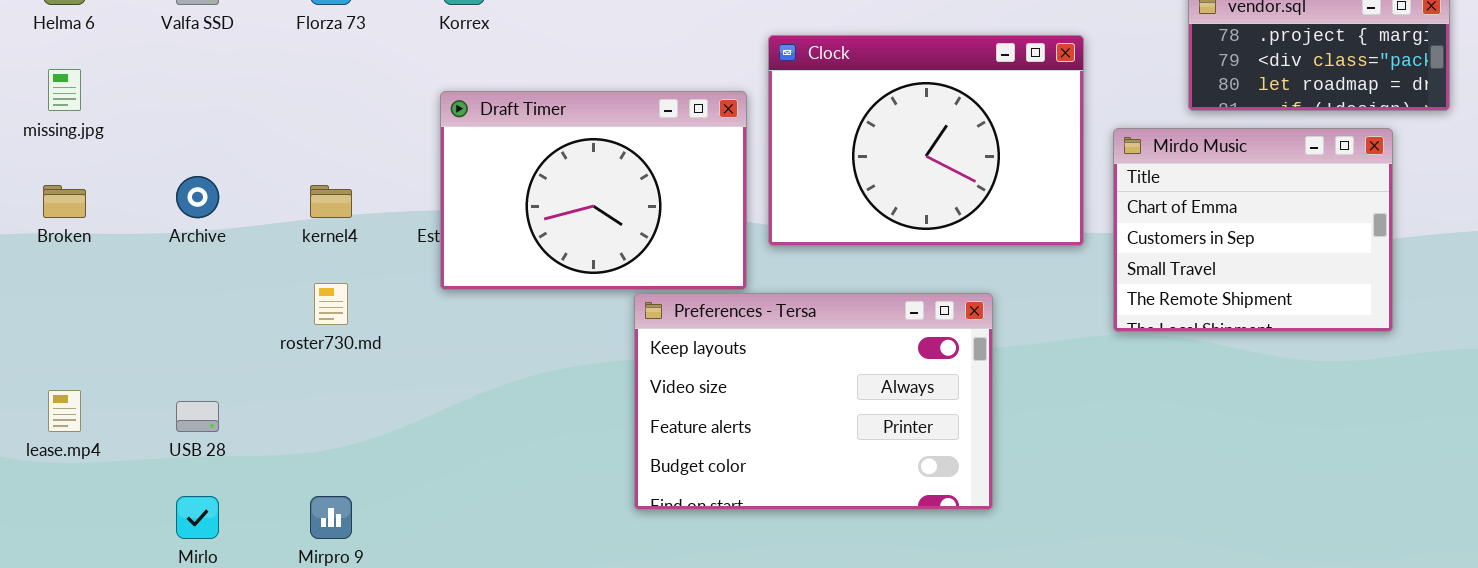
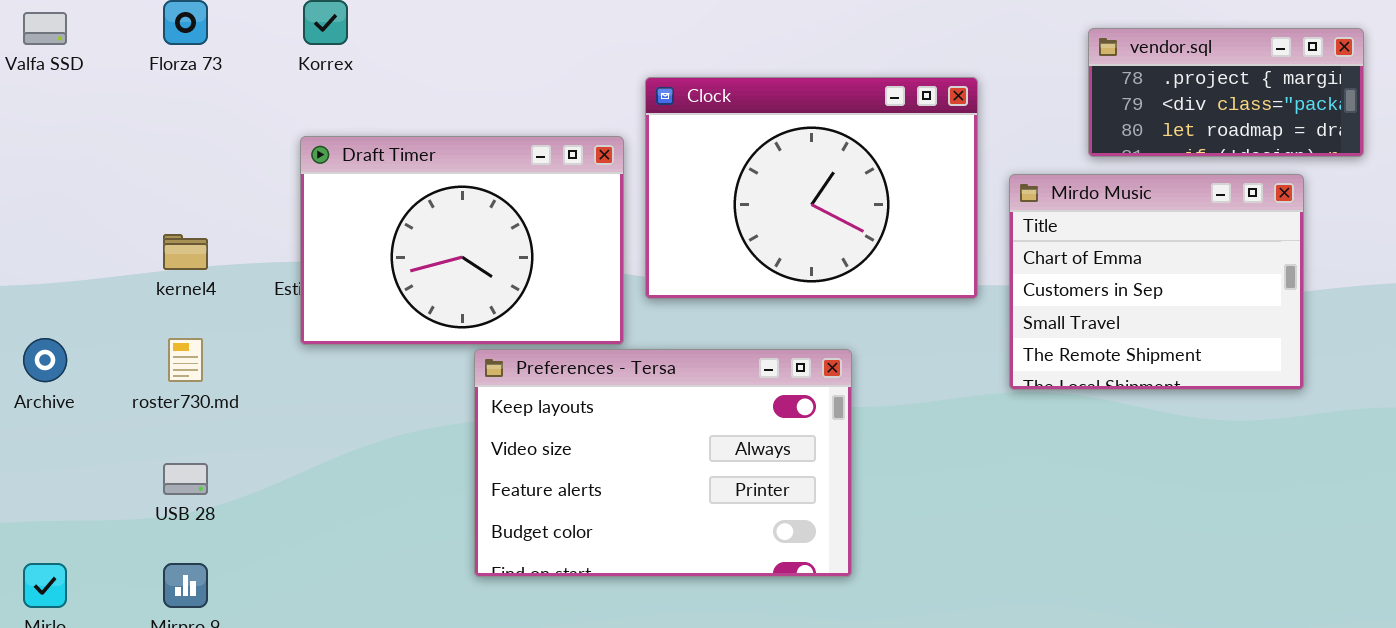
Archive: [176,176,219,218] -> [23,338,67,382], moved
Preferences - Tersa: [634,293,993,510] -> [474,349,852,577], moved
USB 28: [176,401,219,432] -> [163,463,208,495], moved

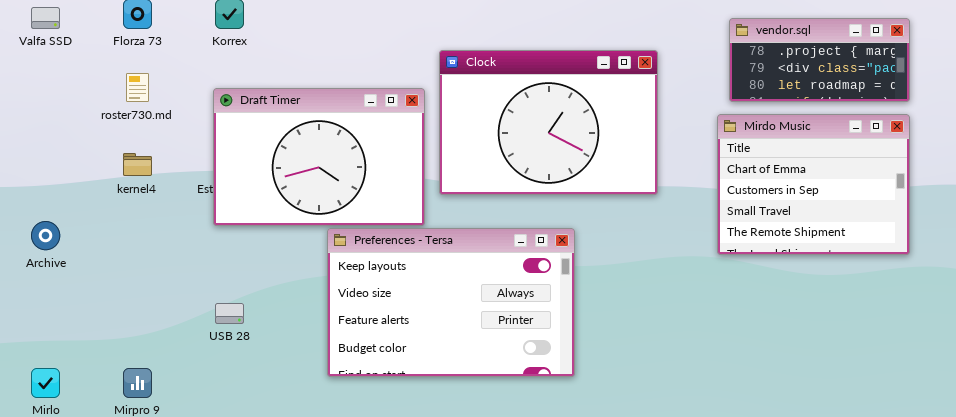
Mirdo Music: [1009,174,1304,390] -> [717,114,910,255], moved
roster730.md: [168,338,203,382] -> [126,73,149,102], moved
USB 28: [163,463,208,495] -> [215,303,244,324], moved

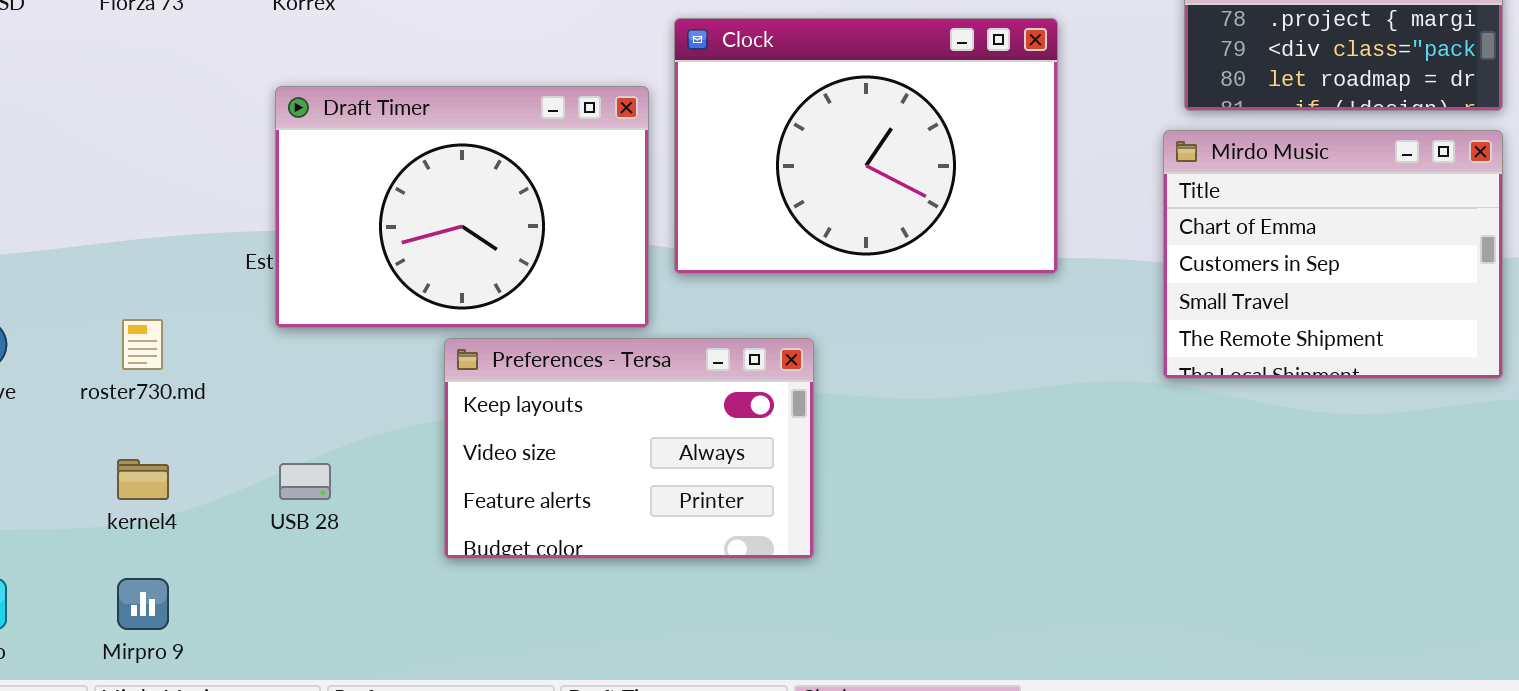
roster730.md: [126,73,149,102] -> [122,319,163,370], moved
kernel4: [123,153,152,176] -> [117,459,169,500], moved
Preferences - Tersa: [327,228,575,377] -> [444,338,814,559], moved, resized

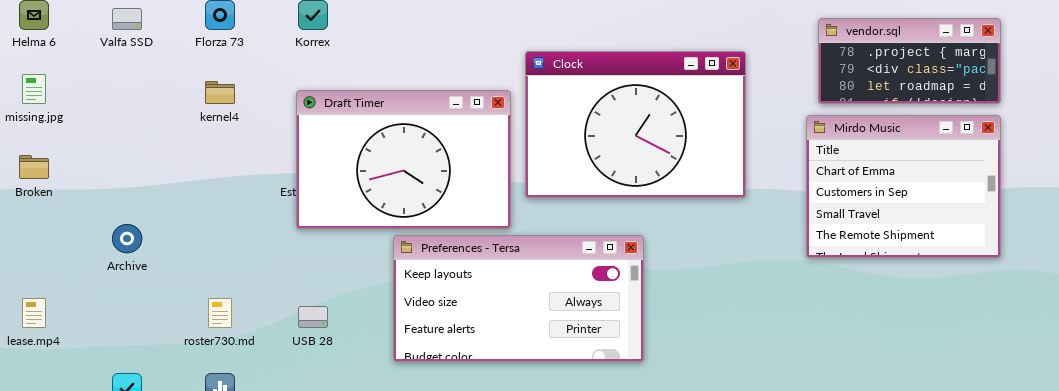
roster730.md: [122,319,163,370] -> [208,298,232,328], moved
Preferences - Tersa: [444,338,814,559] -> [393,235,644,362], resized
kernel4: [117,459,169,500] -> [205,81,235,104], moved

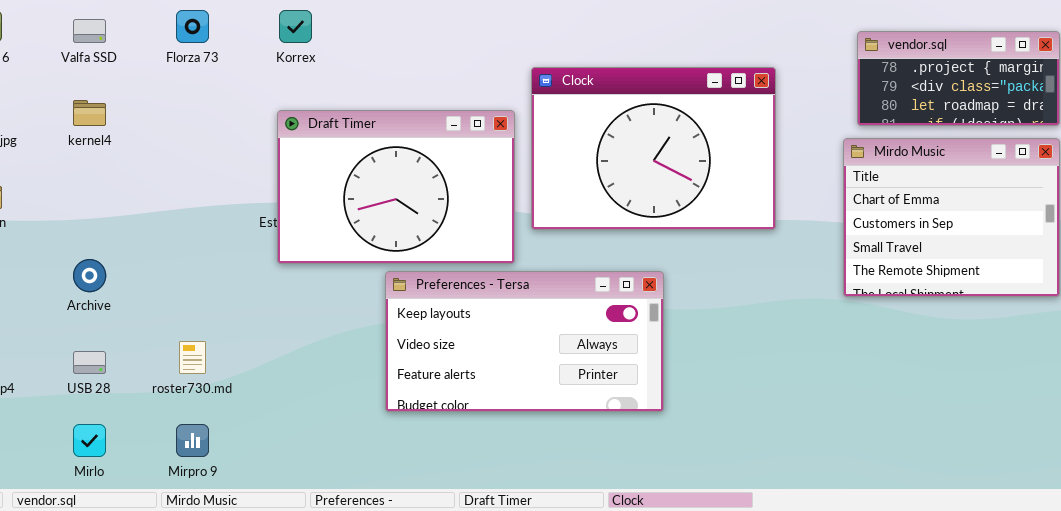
kernel4: [205,81,235,104] -> [73,100,106,126], moved
USB 28: [298,306,328,328] -> [73,351,106,374], moved

